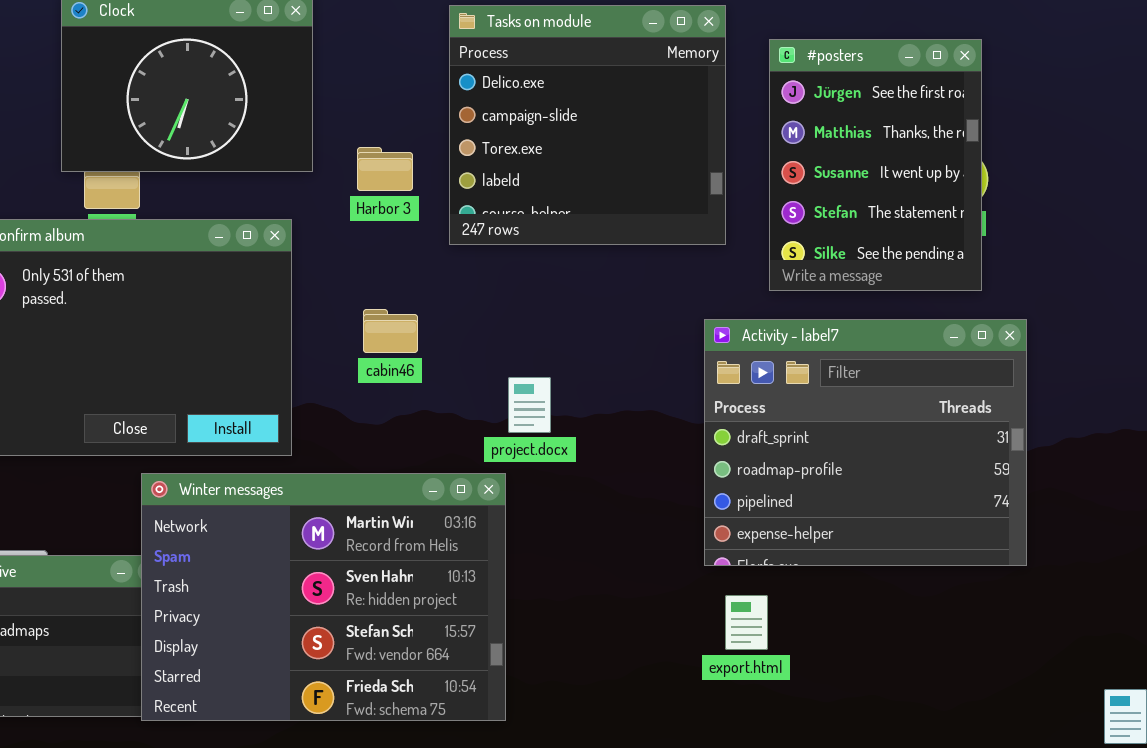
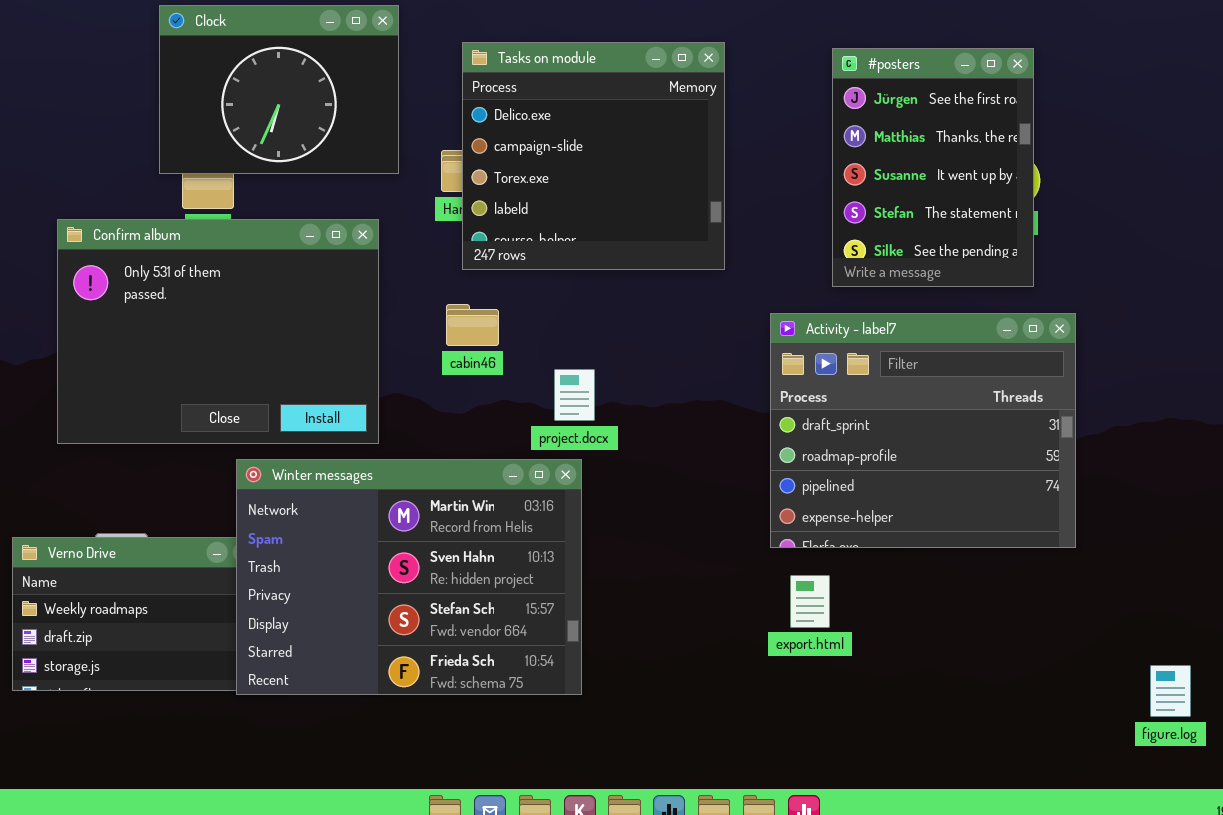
Tasks on module: [449,5,726,245] -> [462,42,725,270], moved
project.docx: [508,377,551,433] -> [554,369,595,421], moved

